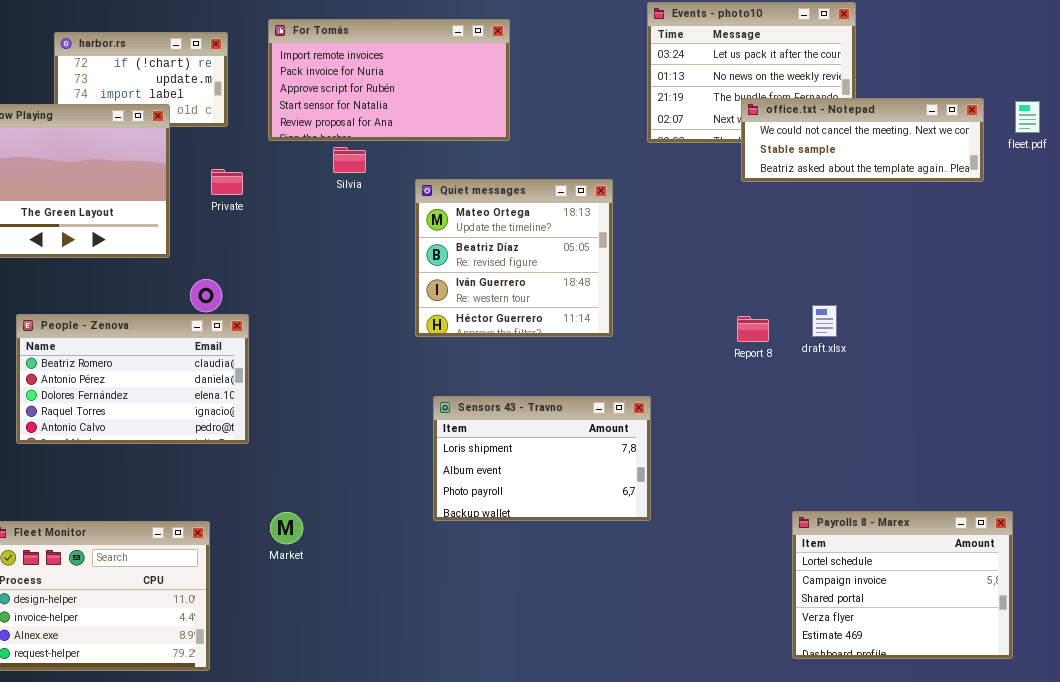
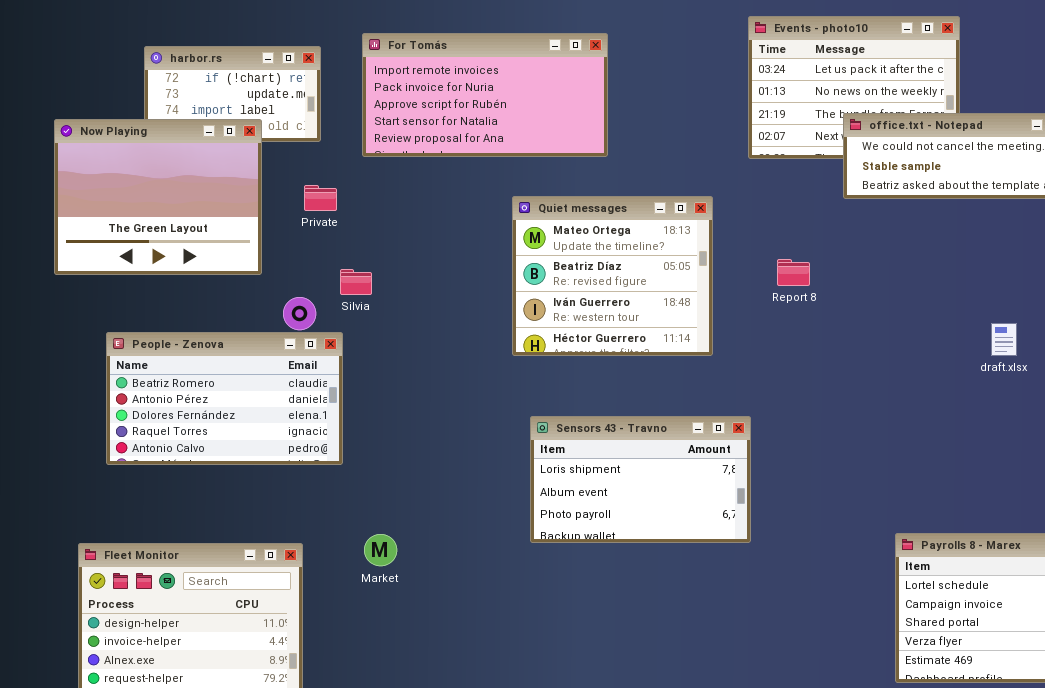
Silvia: [333,147,366,173] -> [340,269,372,295], moved
draft.xlsx: [812,305,837,337] -> [991,323,1017,356], moved
Report 8: [737,316,769,342] -> [777,259,810,286], moved

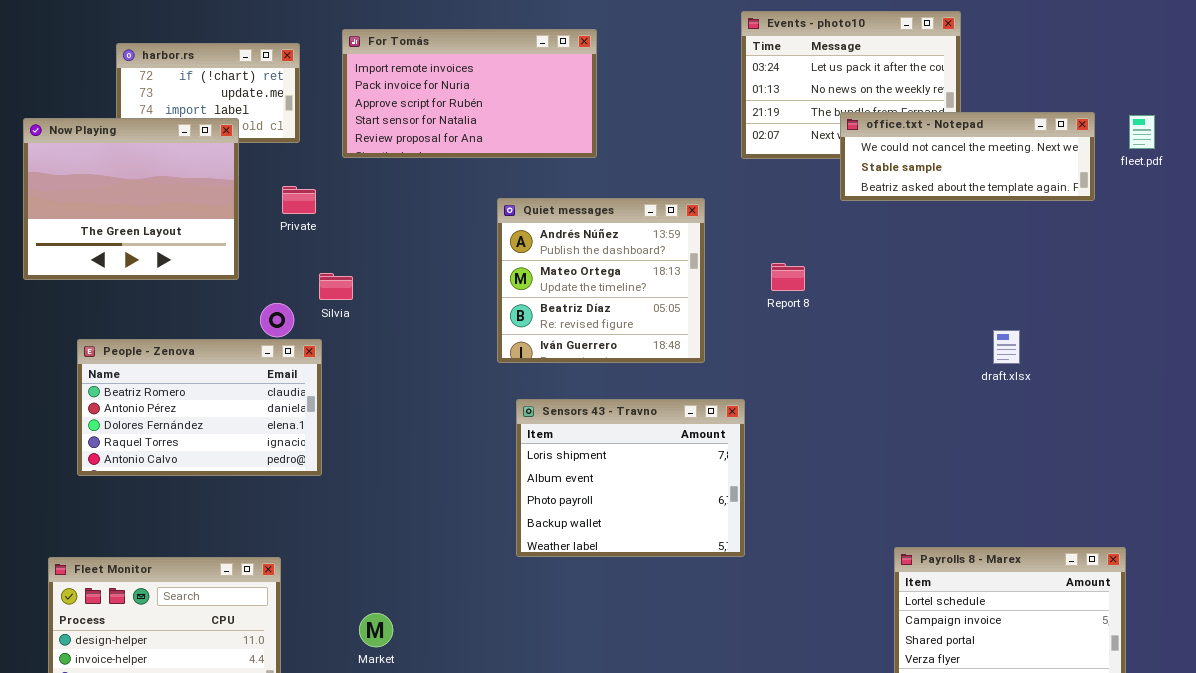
Quiet messages: [512,196,713,356] -> [497,198,705,363], scrolled up 1 row
Sensors 43 - Travno: [530,416,751,543] -> [516,399,745,557], resized
Market: [364,534,397,566] -> [359,613,393,647], moved

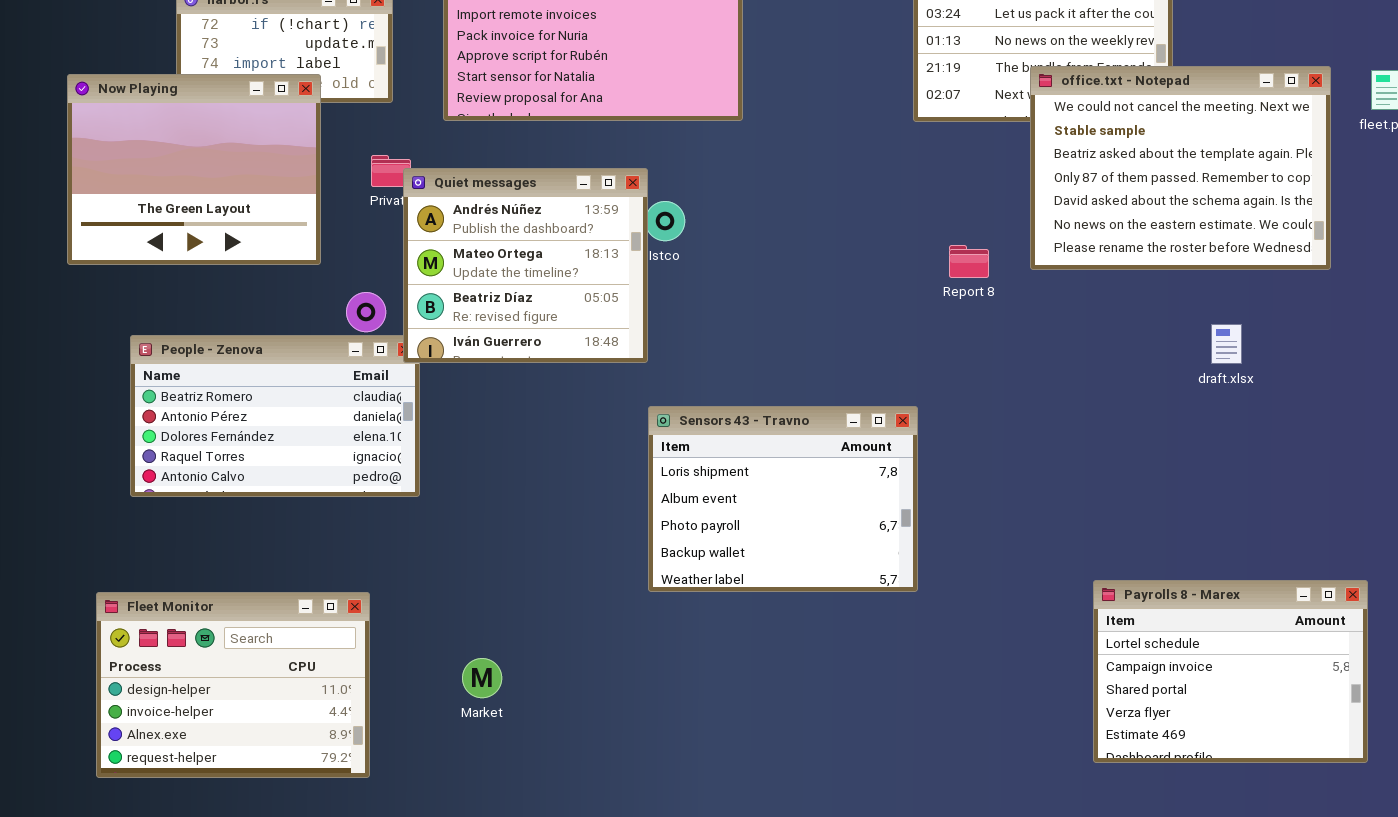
office.txt - Notepad: [840,112,1095,201] -> [1030,66,1331,270], resized
Quiet messages: [497,198,705,363] -> [403,168,648,363], moved

